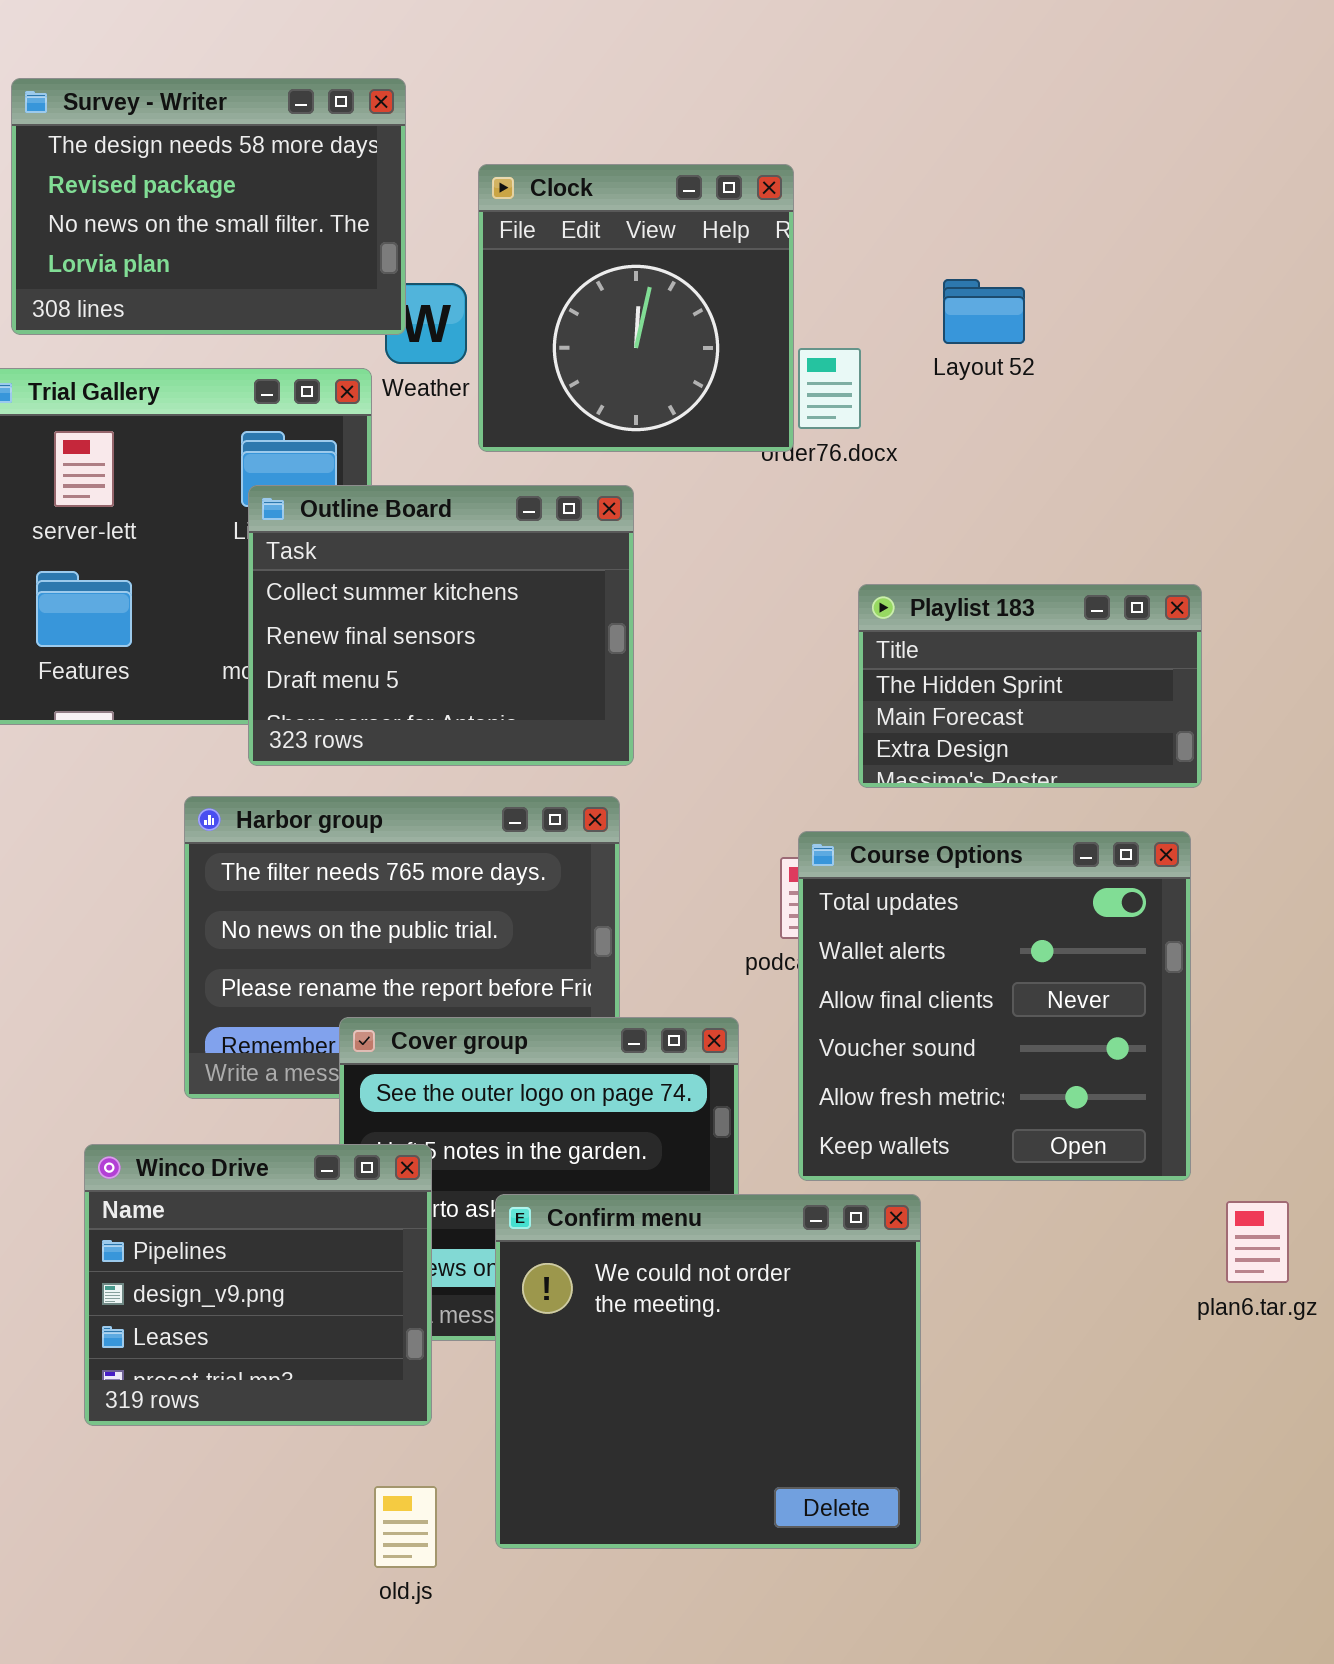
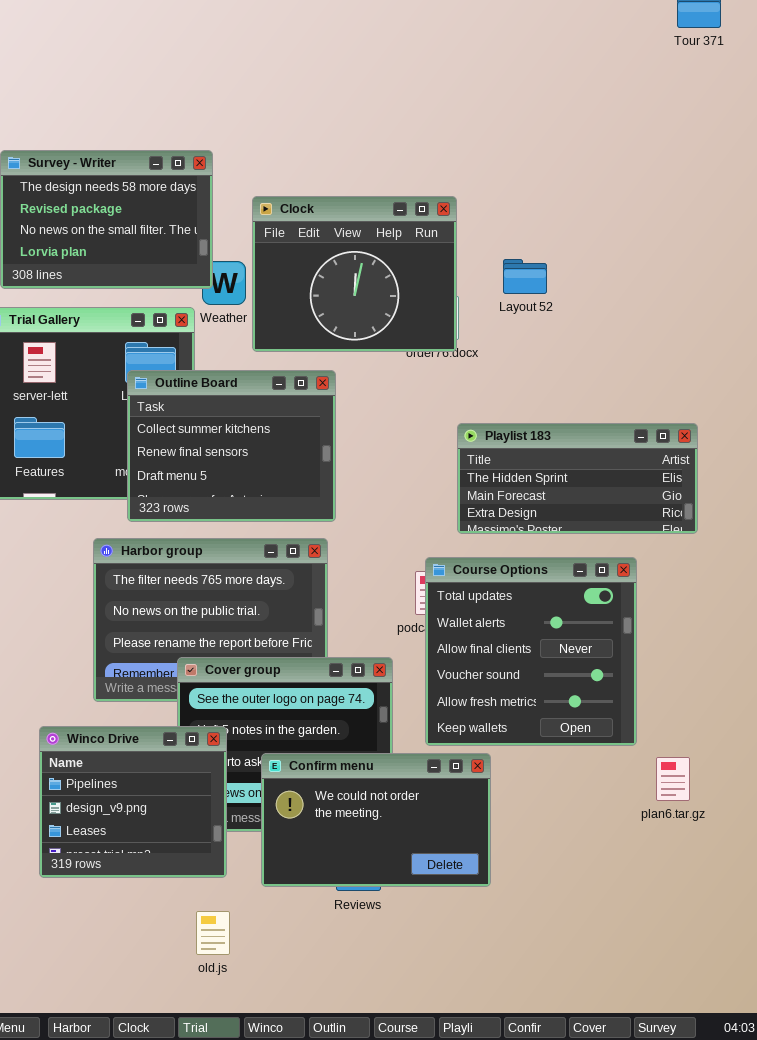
Clock: [478,164,794,452] -> [252,196,457,352], resized
Playlist 183: [858,584,1202,788] -> [457,423,698,534], resized
Confirm menu: [495,1194,921,1549] -> [261,753,491,887], resized

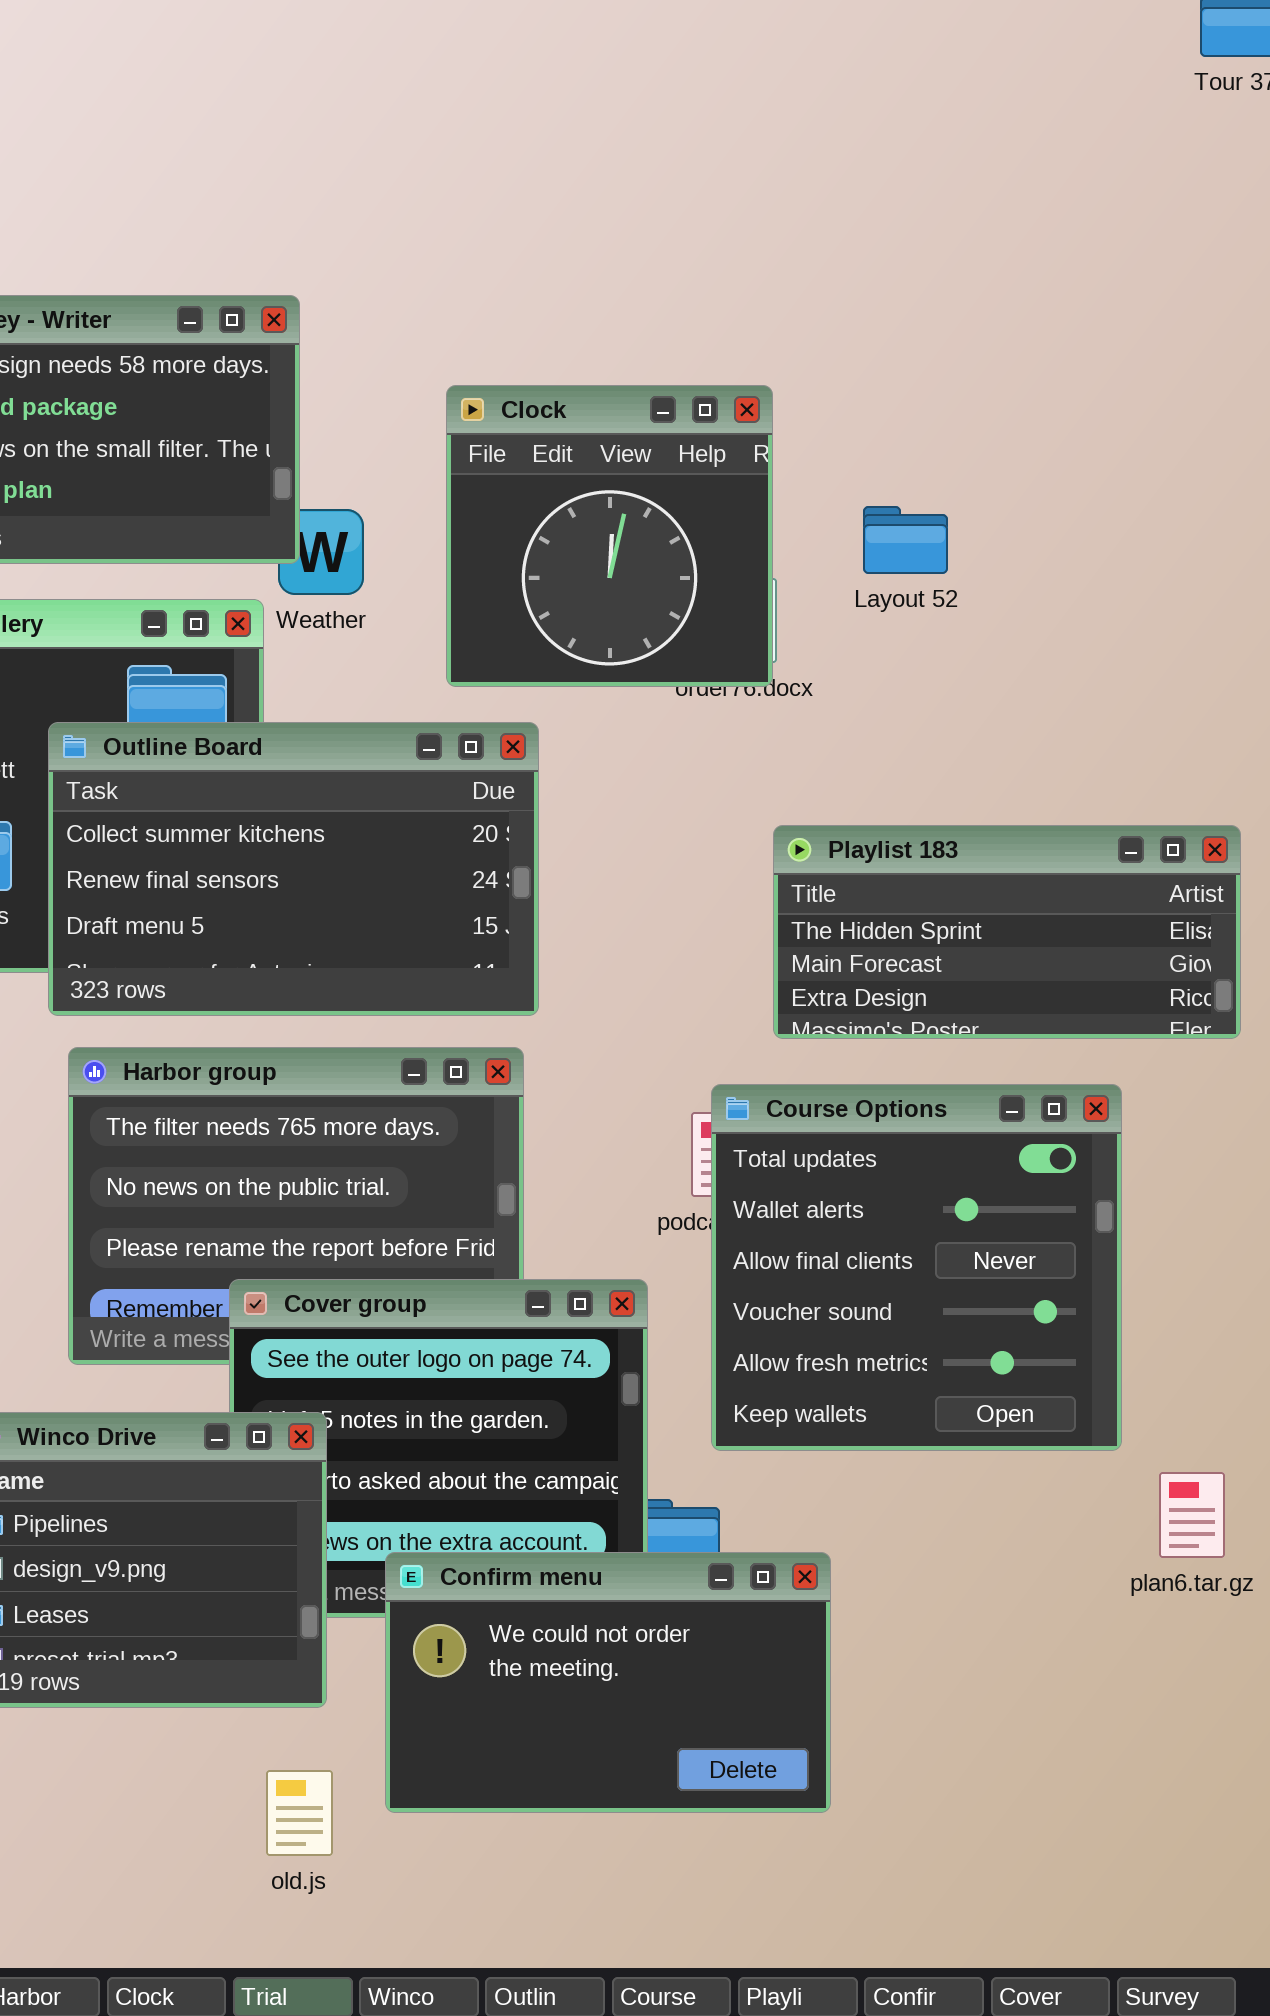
Clock: [252,196,457,352] -> [446,385,773,687], resized
Outline Board: [127,370,336,522] -> [48,722,539,1016], resized
Confirm menu: [261,753,491,887] -> [385,1552,831,1813], moved

